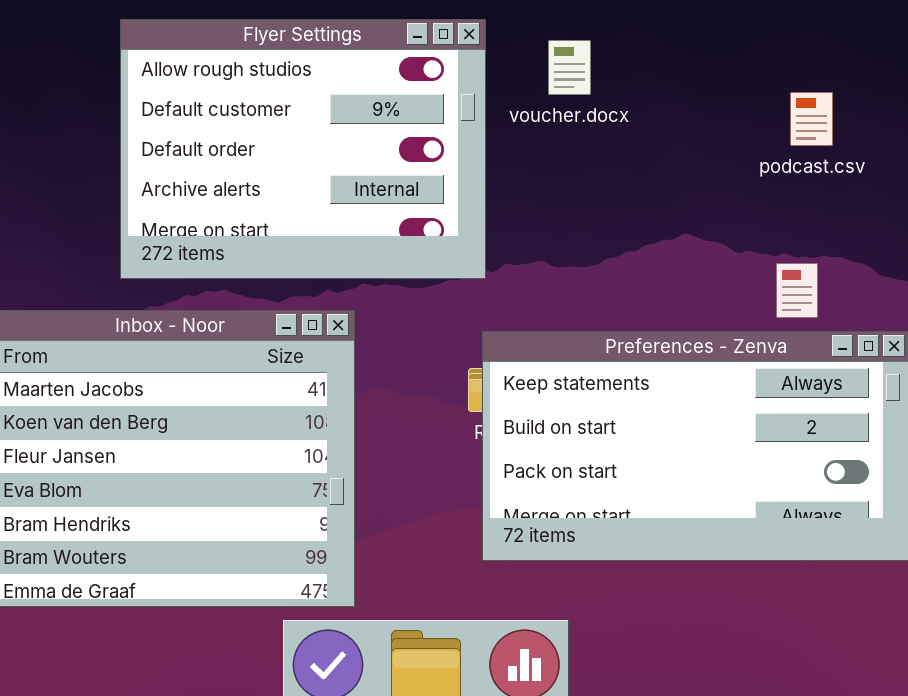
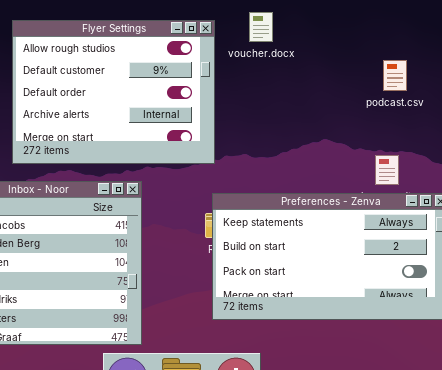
voucher.docx: [548,40,591,95] -> [249,12,273,42], moved

